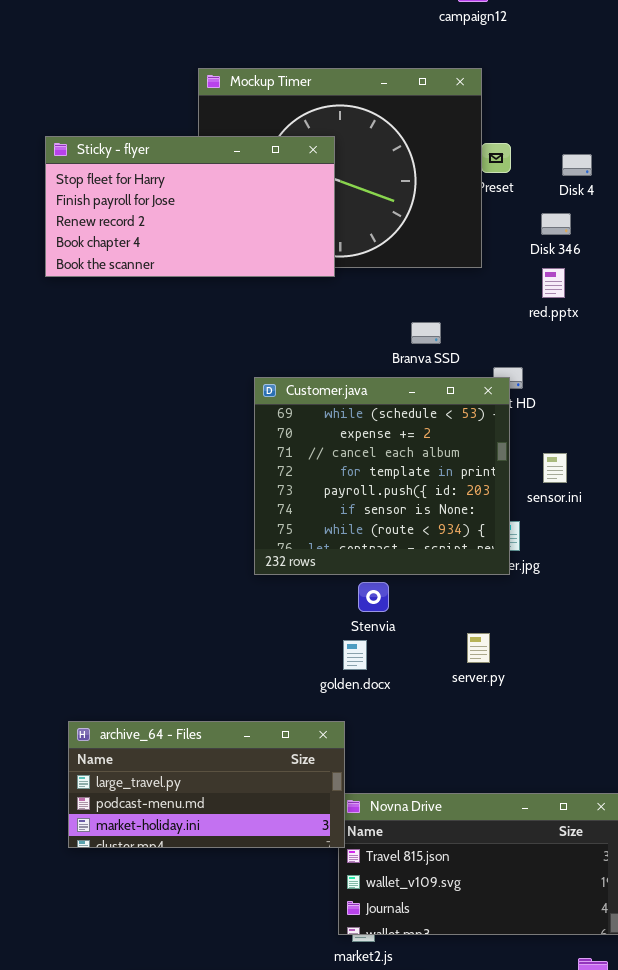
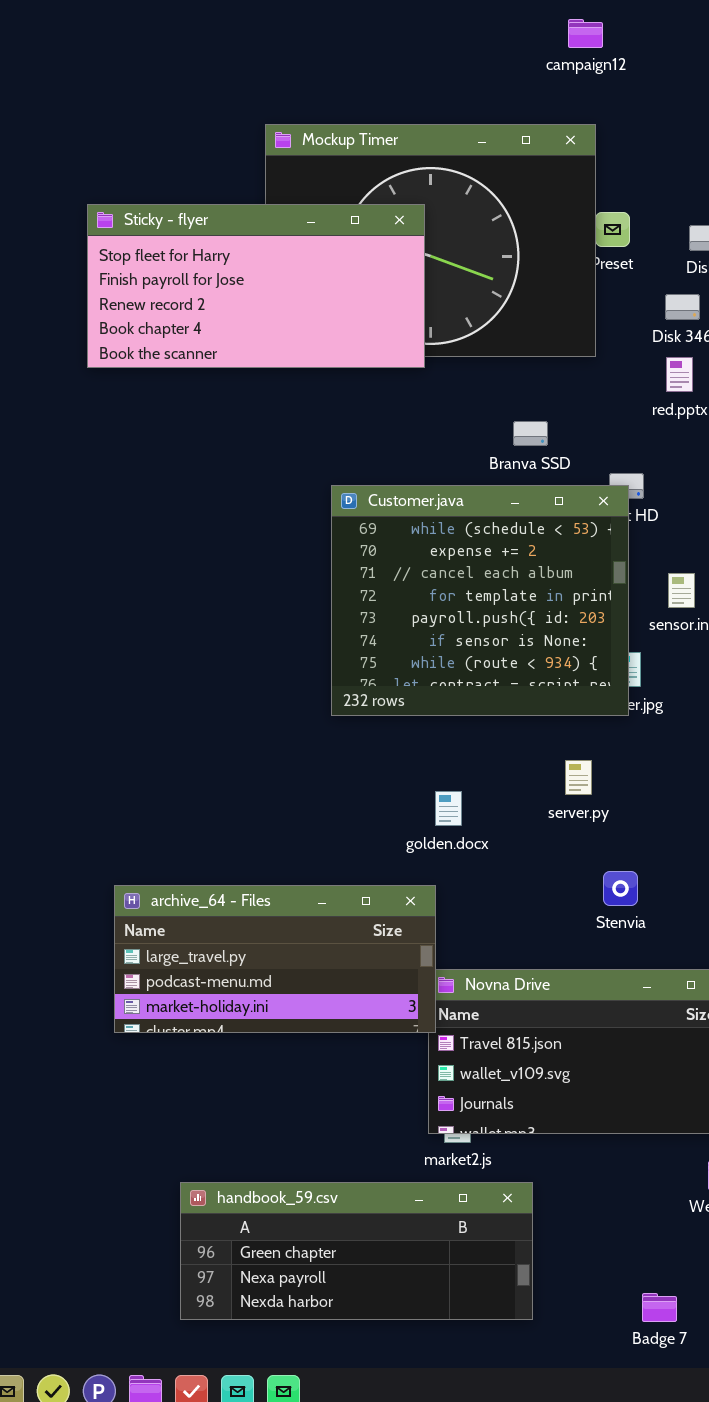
Stenvia: [358,582,389,612] -> [603,871,638,906], moved
server.py: [467,633,490,663] -> [565,760,592,795], moved

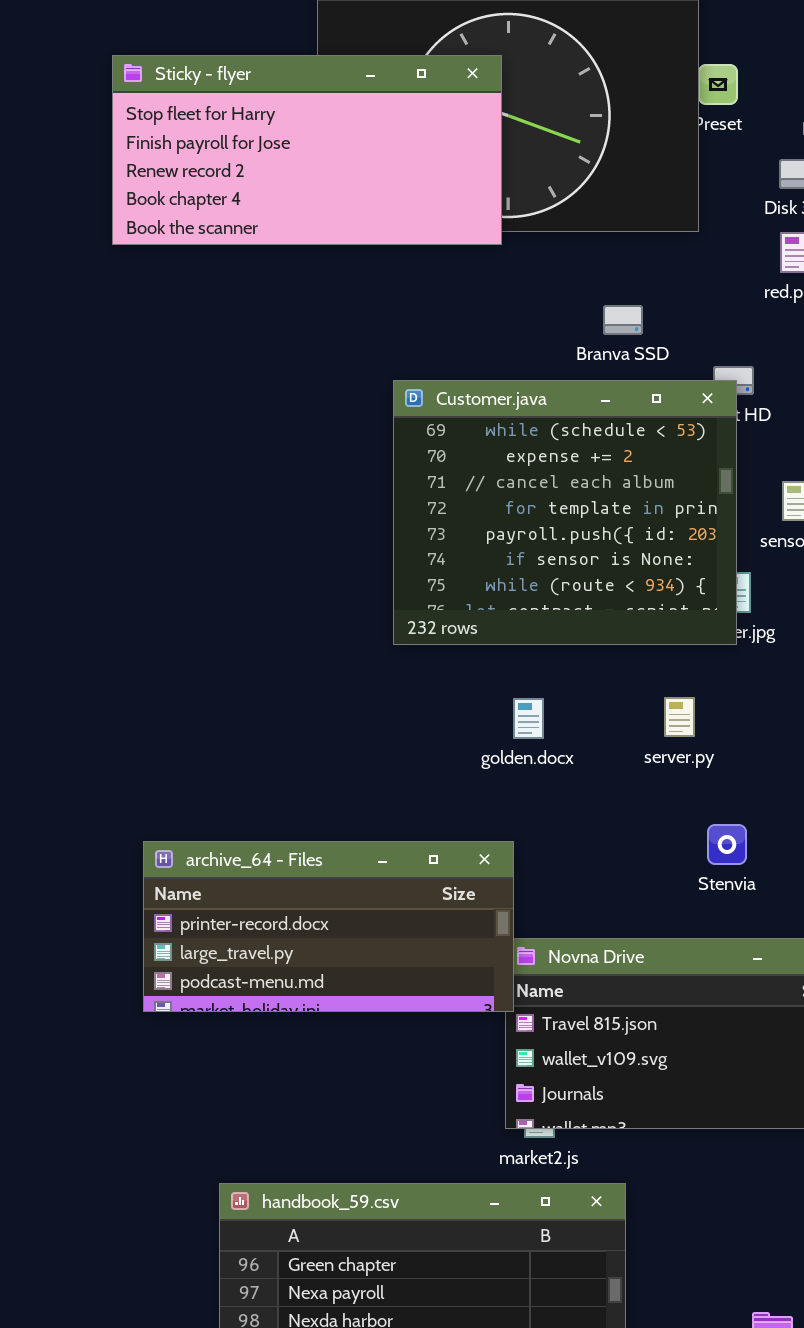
golden.docx: [435,791,462,826] -> [513,698,544,739], moved
archive_64 - Files: [114,885,436,1033] -> [143,841,514,1012], scrolled up 1 row

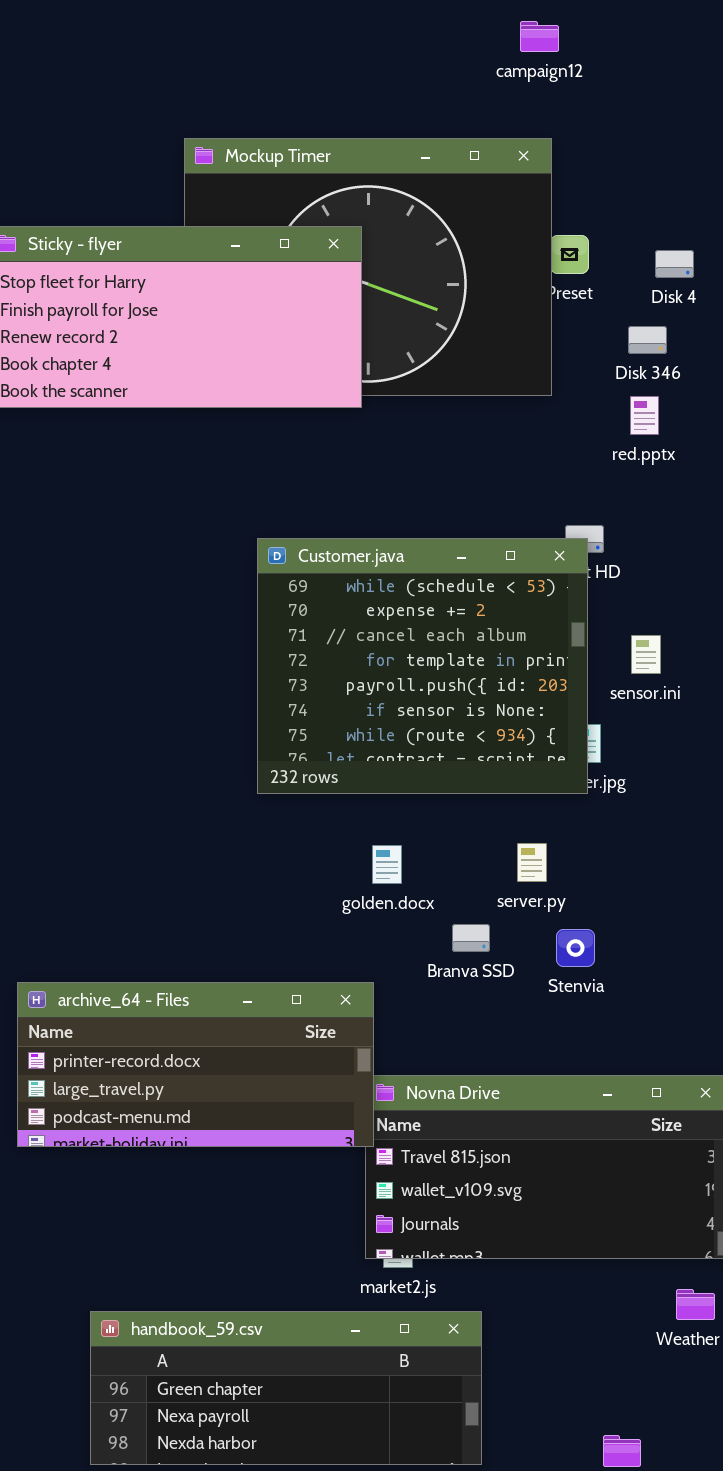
Branva SSD: [603,305,643,335] -> [452,924,490,952], moved
Stenvia: [707,824,747,865] -> [556,929,595,967], moved

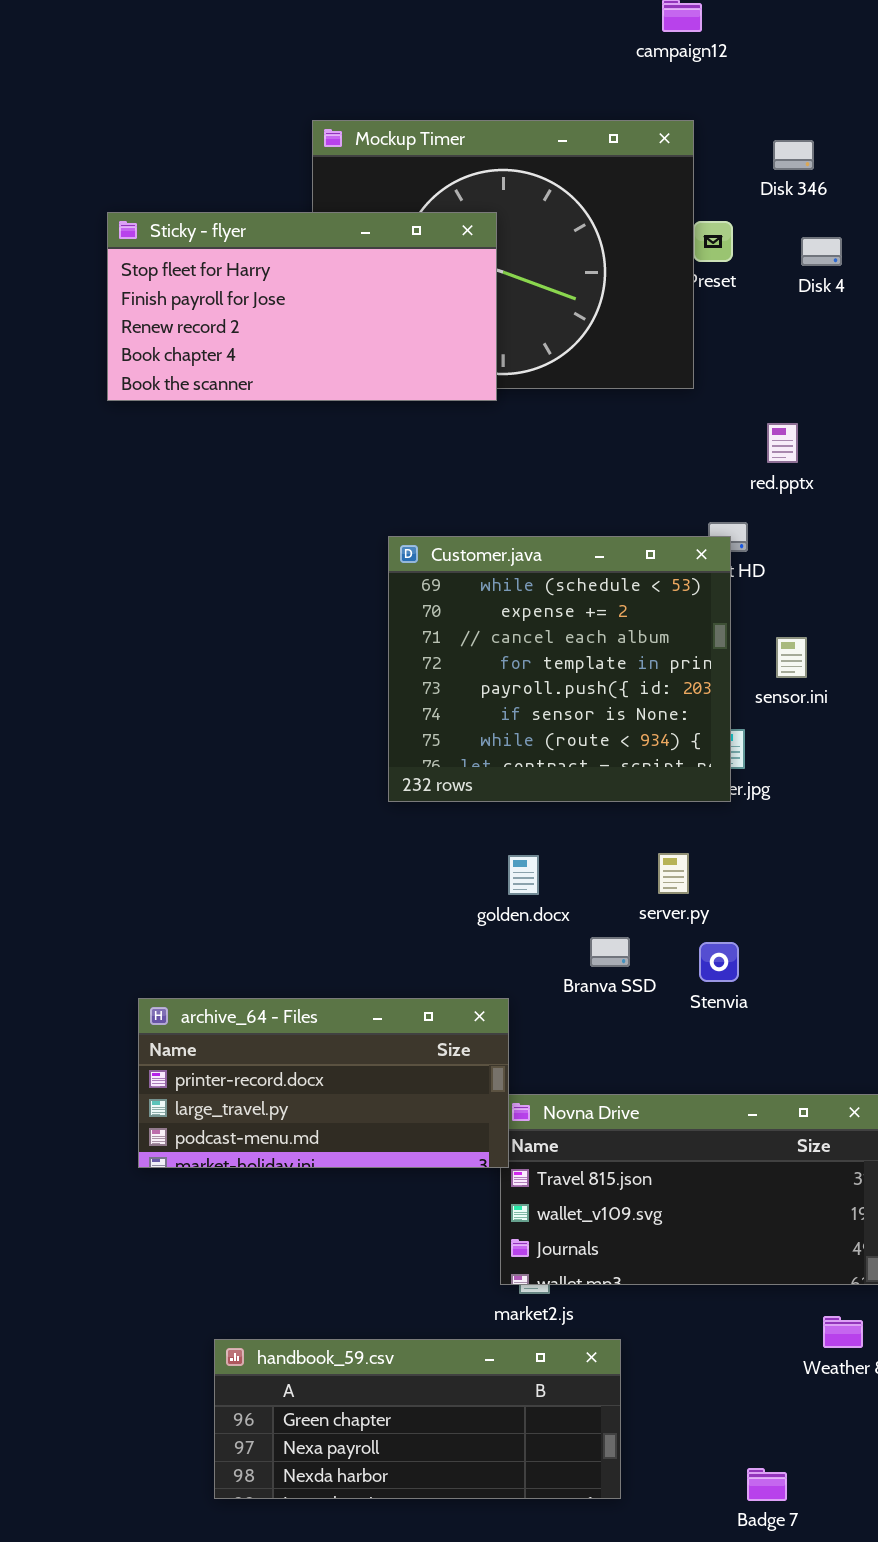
Disk 346: [628,326,667,354] -> [773,140,814,170], moved
red.pptx: [630,396,659,435] -> [767,423,798,463], moved

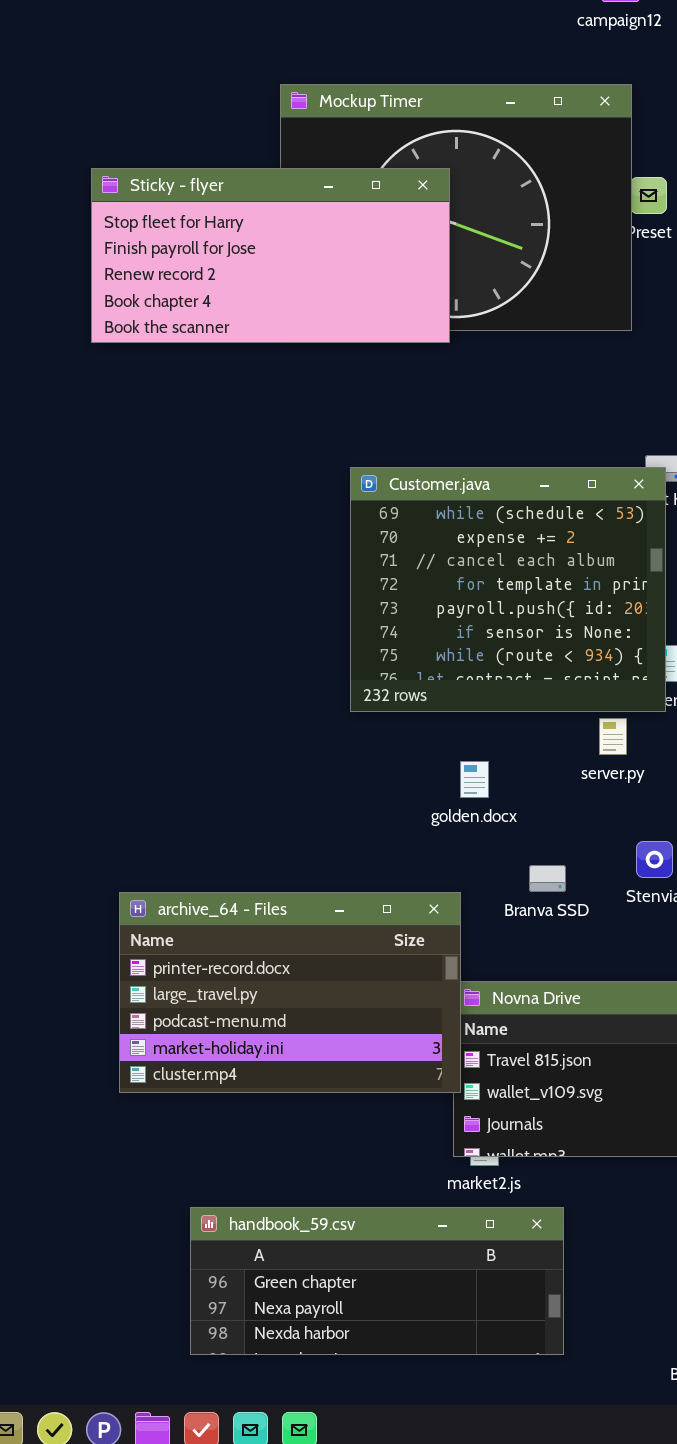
server.py: [658,853,689,894] -> [599,718,627,755], moved
Branva SSD: [590,937,630,967] -> [529,865,566,892], moved
archive_64 - Files: [138,998,509,1168] -> [119,892,461,1093], resized

